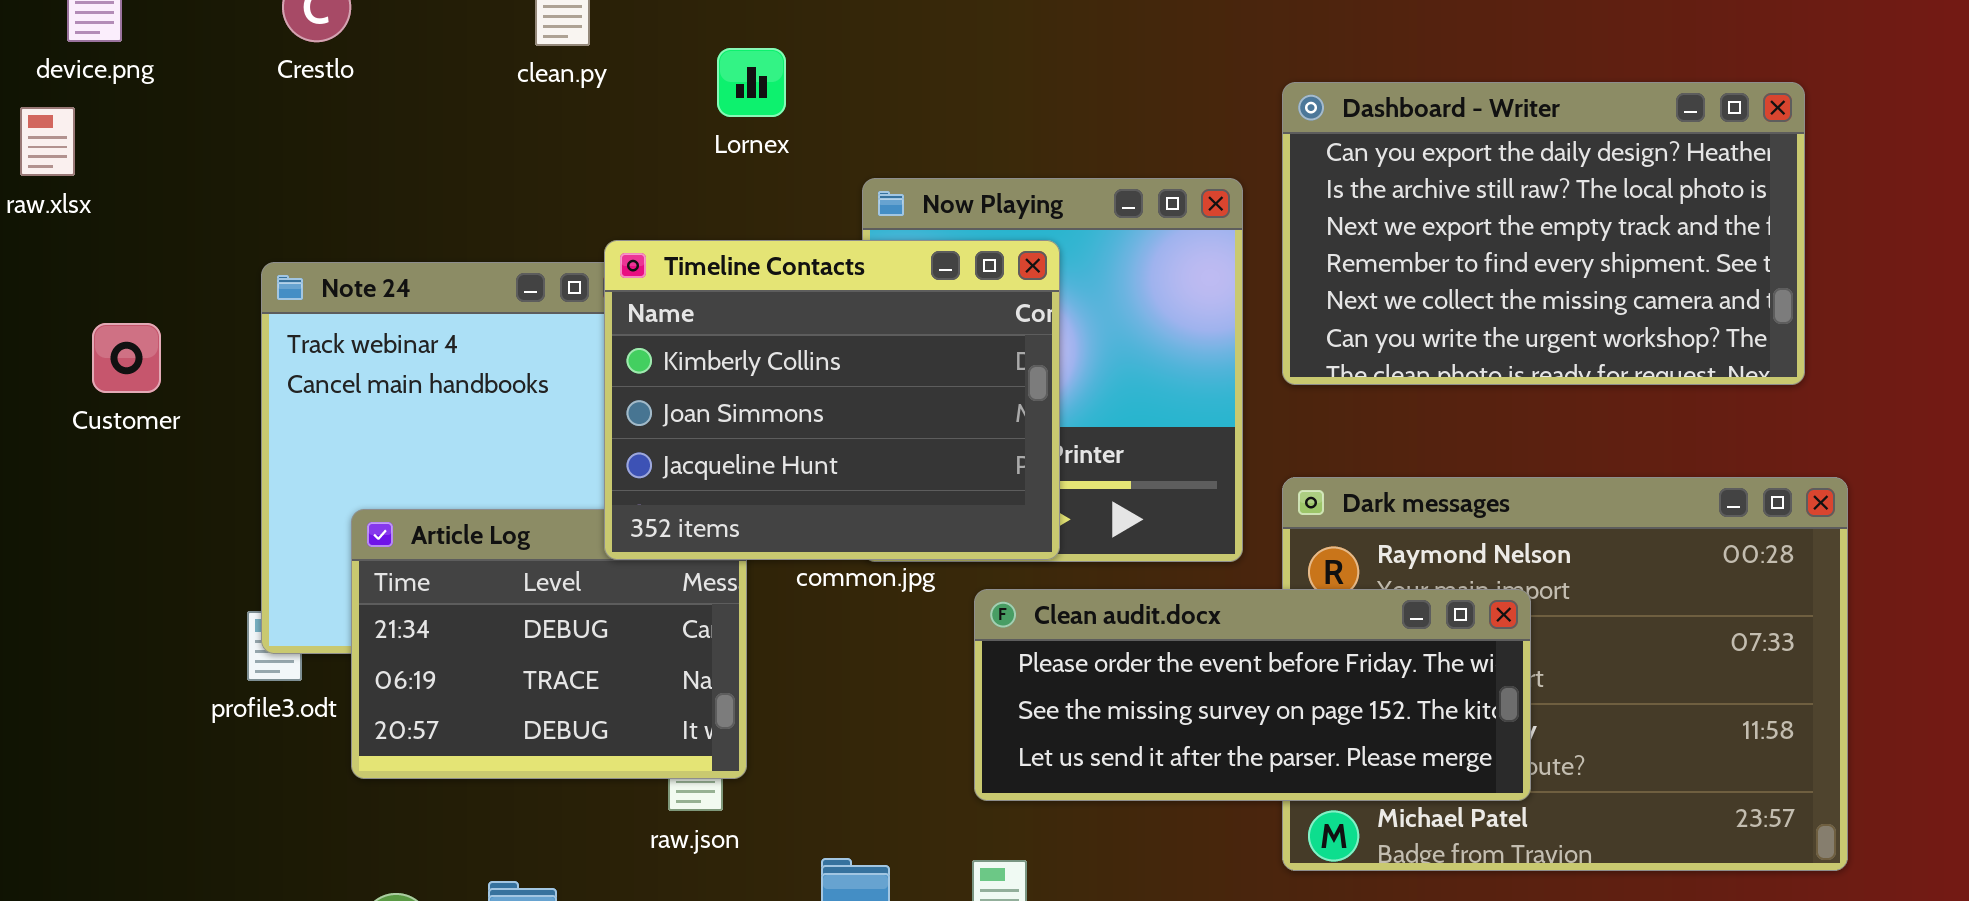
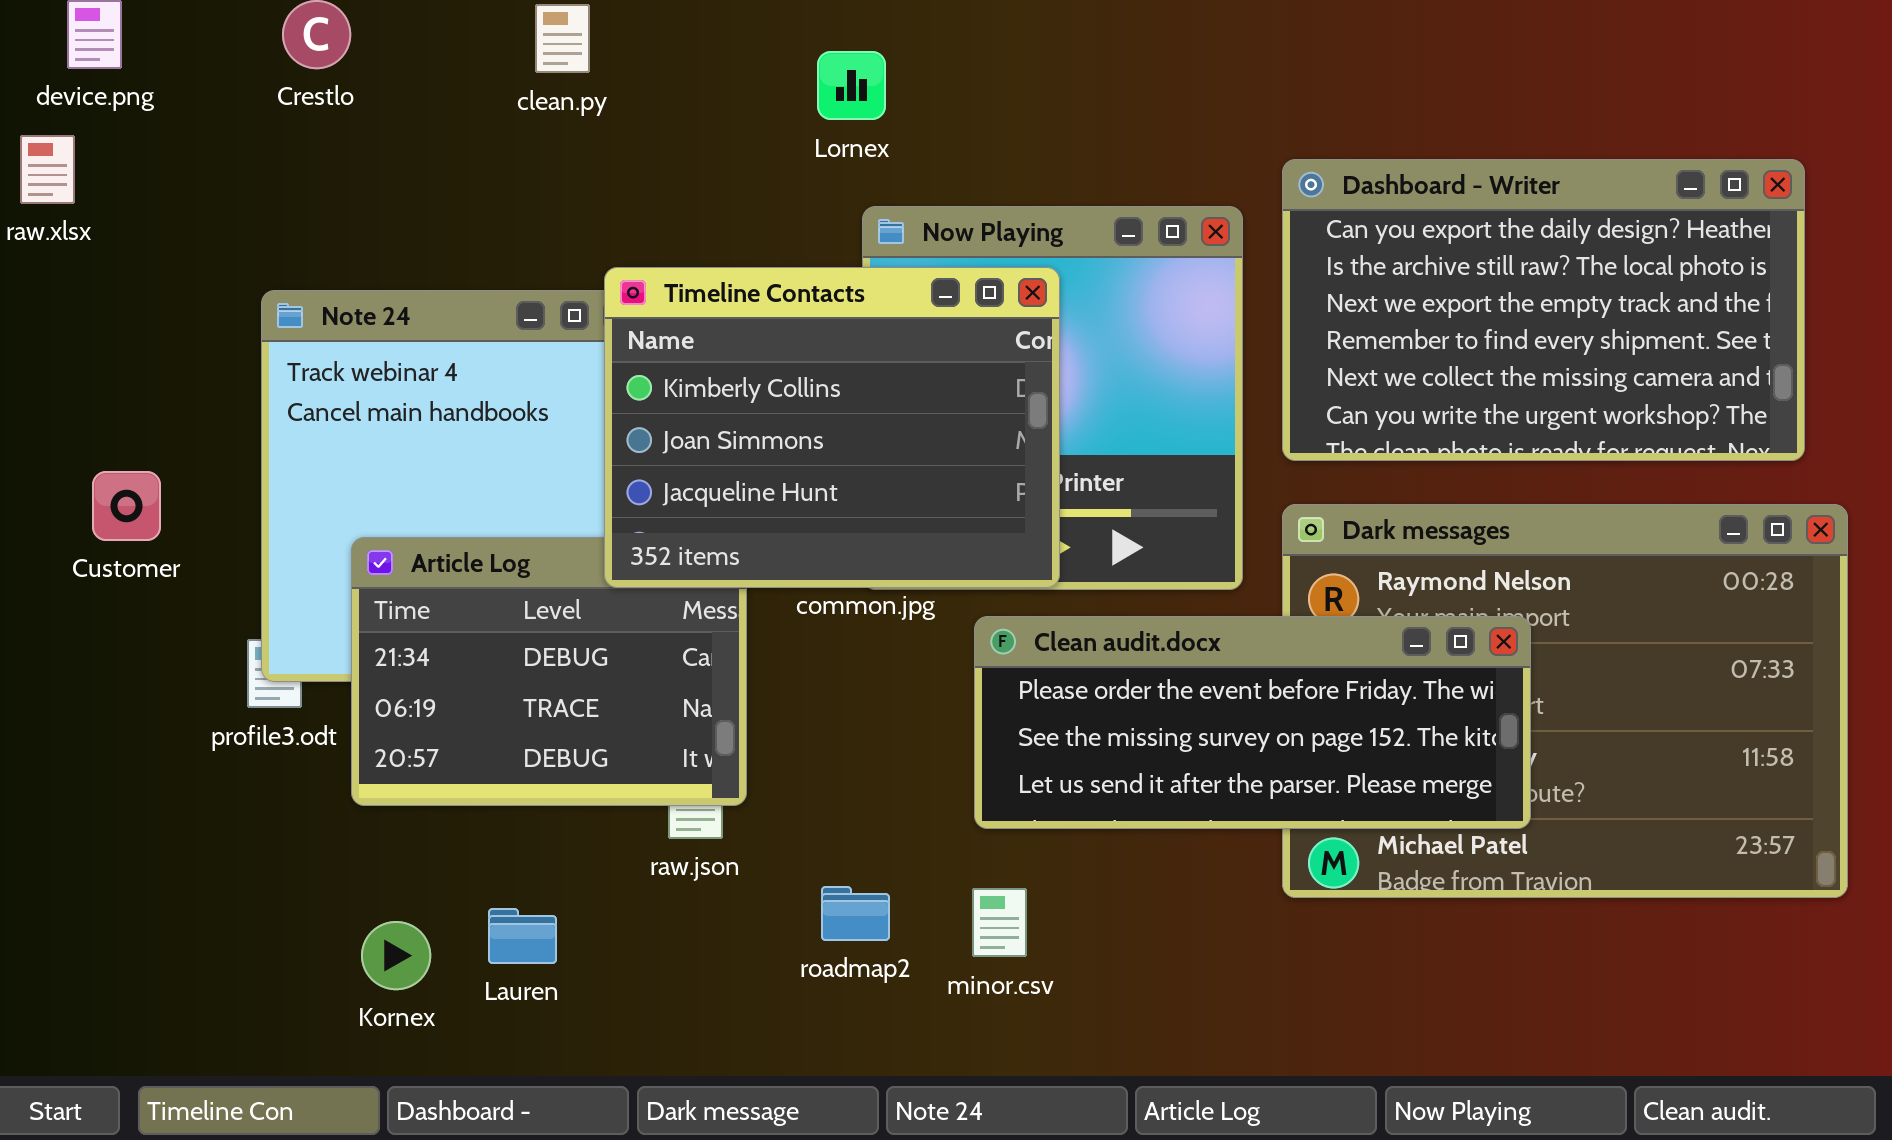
Lornex: [717,48,786,117] -> [817,51,886,120], moved
Dashboard - Writer: [1282,82,1805,385] -> [1282,159,1805,461], moved
Customer: [92,323,161,393] -> [92,471,161,541], moved

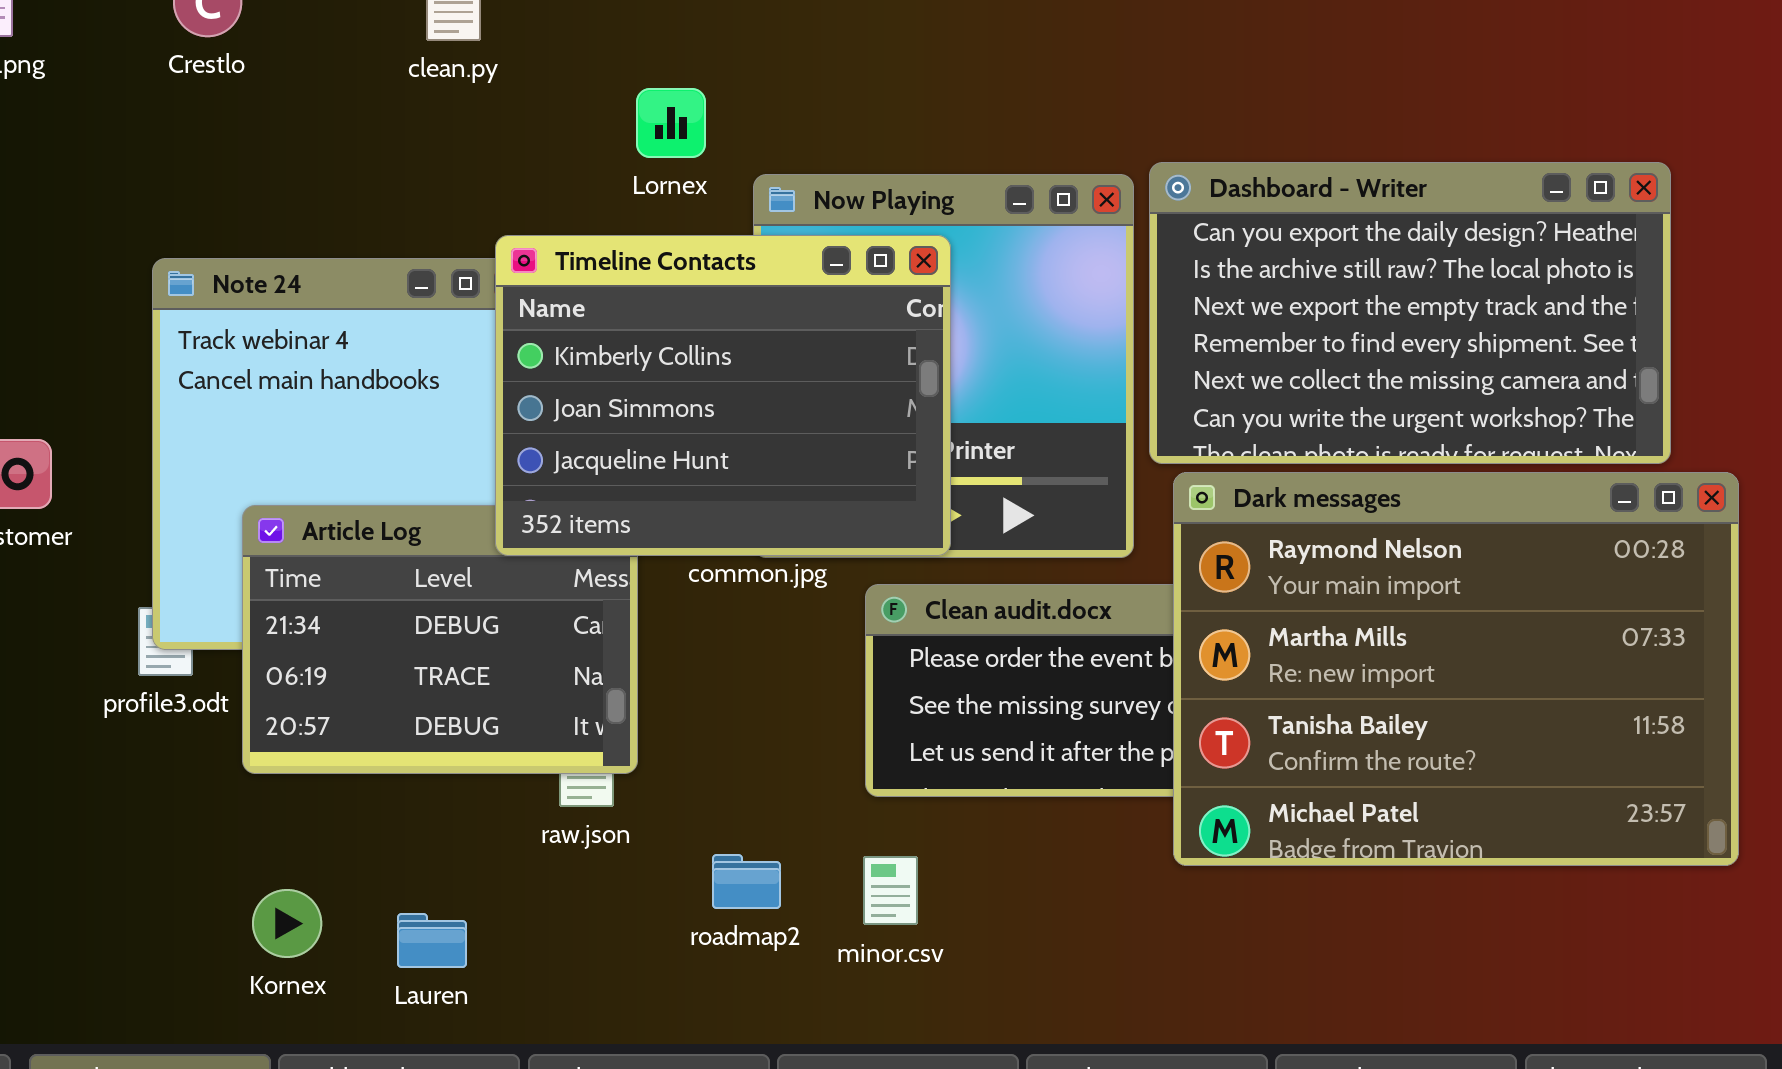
Lornex: [817,51,886,120] -> [636,88,706,158], moved
Dashboard - Writer: [1282,159,1805,461] -> [1149,162,1671,464], moved
Dark messages: [1282,504,1848,898] -> [1173,472,1739,866], raised
Lauren: [488,908,557,964] -> [397,913,467,968], moved

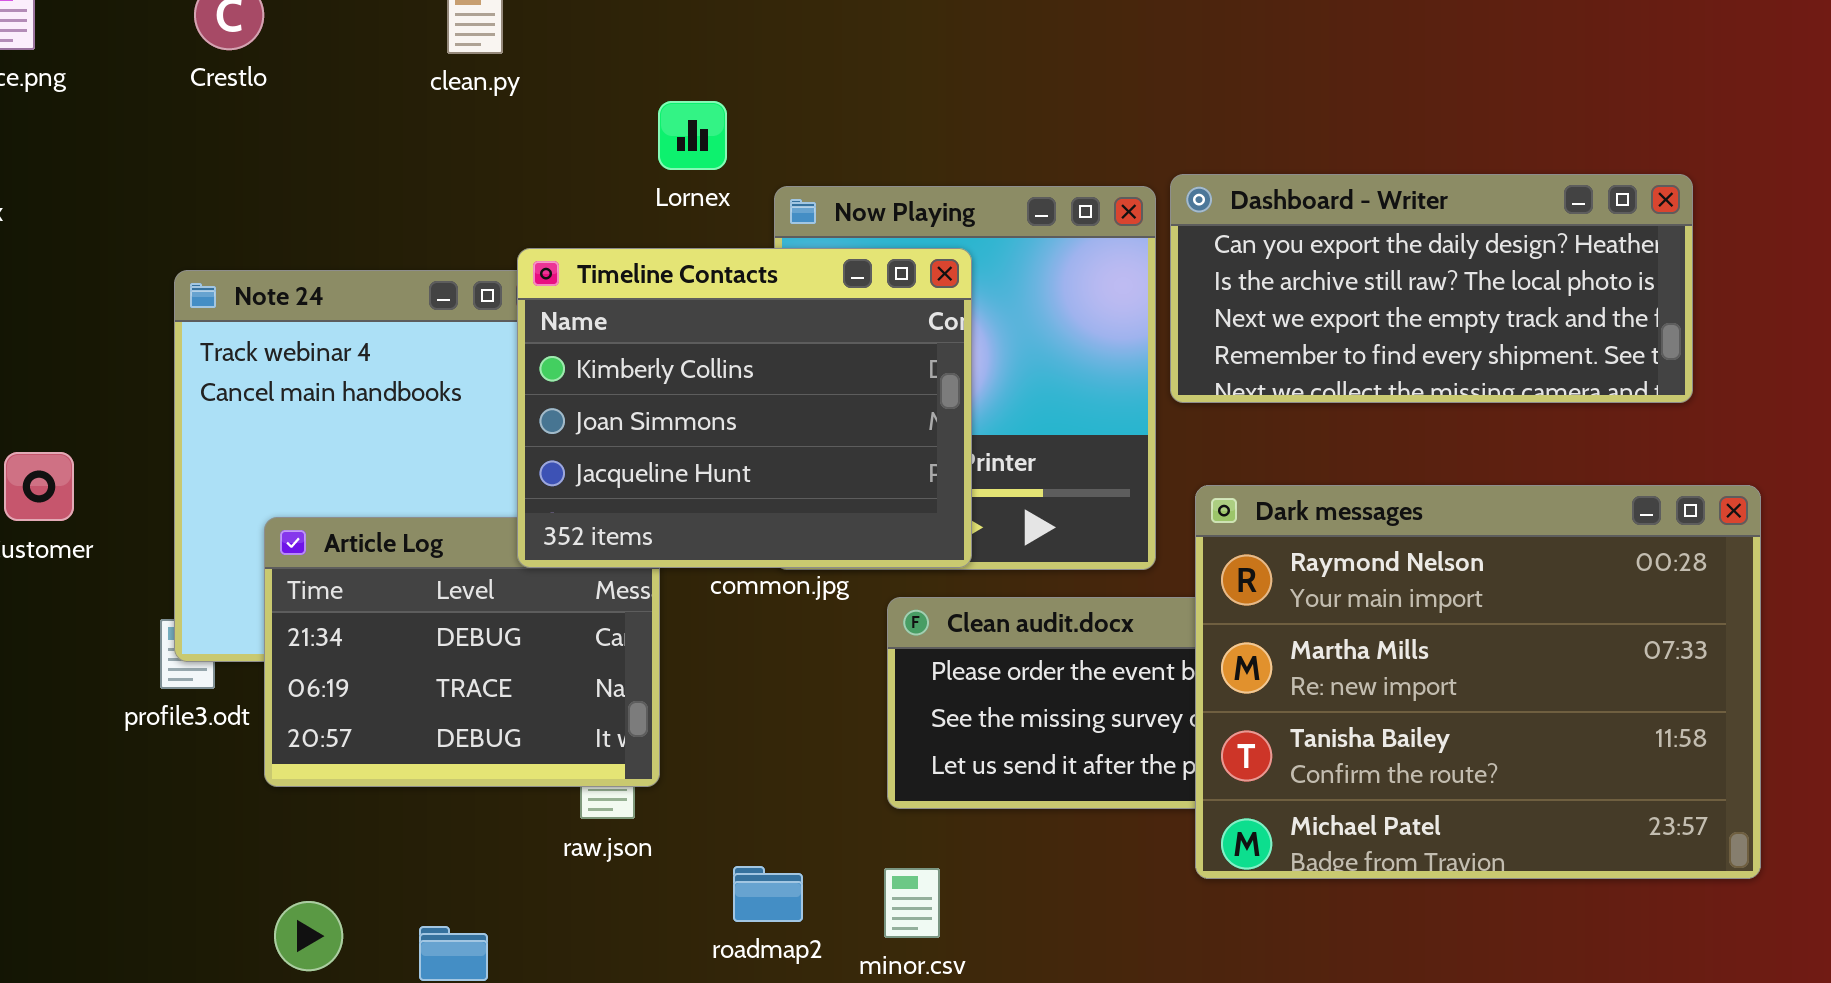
Dashboard - Writer: [1149,162,1671,464] -> [1170,174,1693,403], resized

